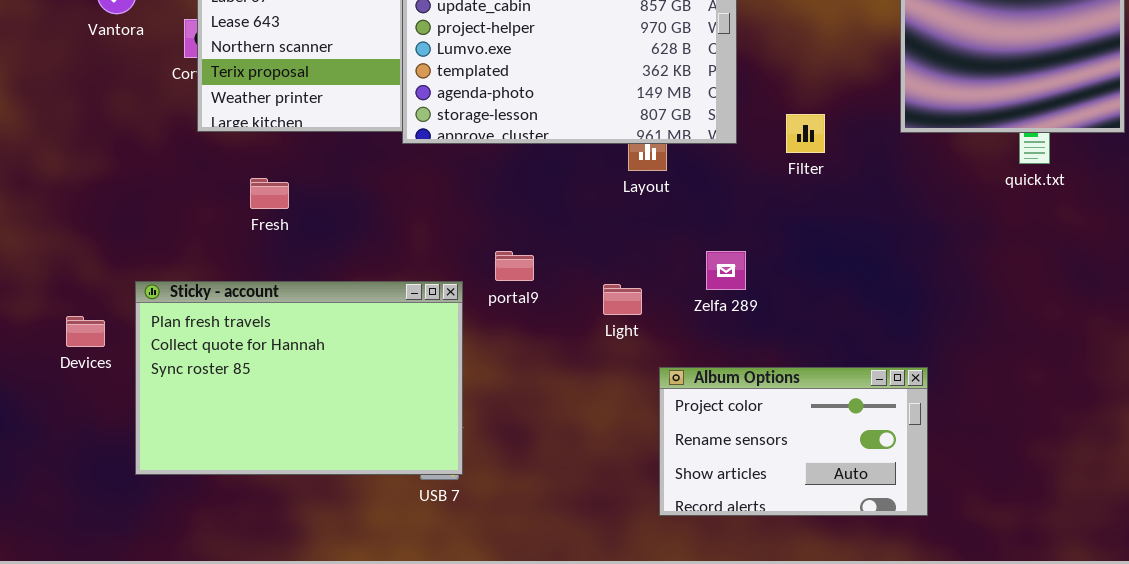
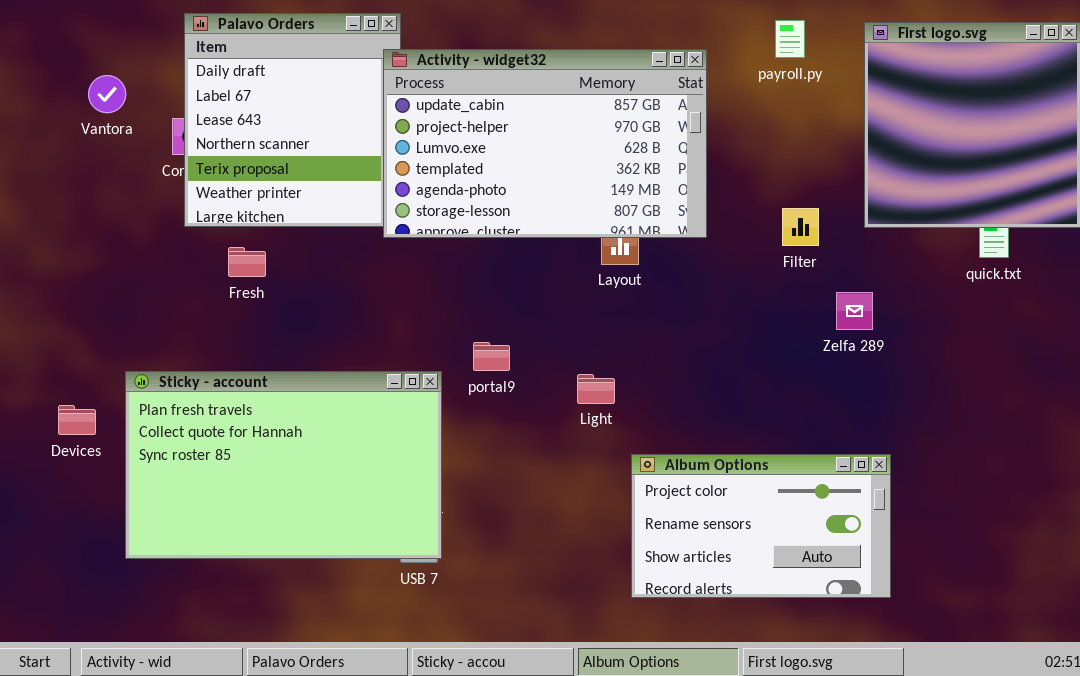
Filter: [786,114,825,153] -> [782,208,819,246], moved
Fresh: [250,178,289,209] -> [228,247,266,277], moved
Zelfa 289: [706,251,746,290] -> [836,292,873,330], moved

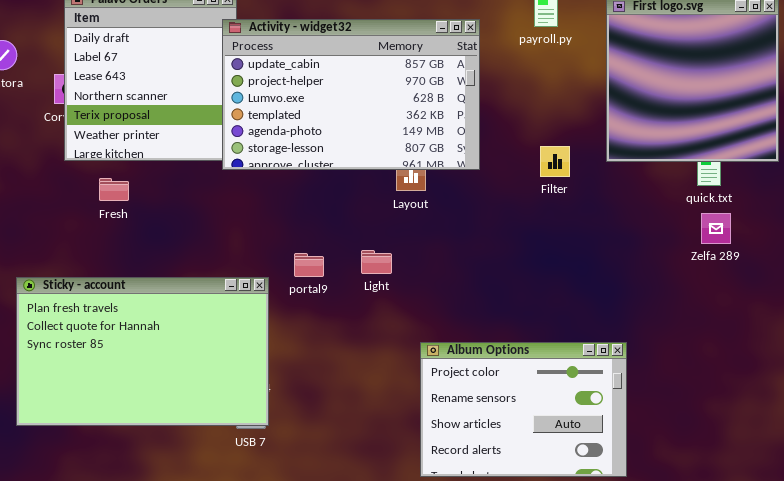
Zelfa 289: [836,292,873,330] -> [701,213,731,244], moved
Light: [577,374,615,404] -> [361,250,392,274], moved
Album Options: [631,454,891,598] -> [420,342,627,477], resized

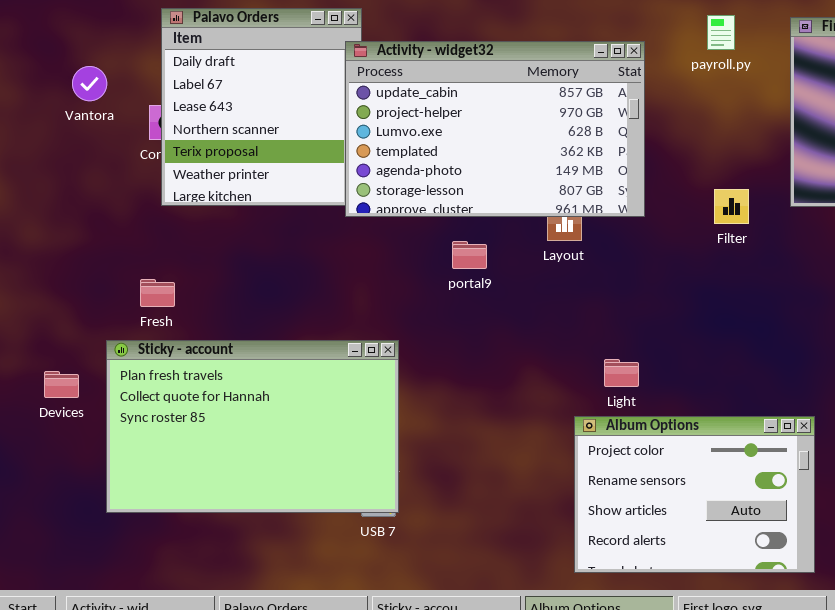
Fresh: [99,178,129,201] -> [140,279,175,307], moved
Light: [361,250,392,274] -> [604,359,639,387], moved
portal9: [294,253,324,277] -> [452,241,487,269], moved

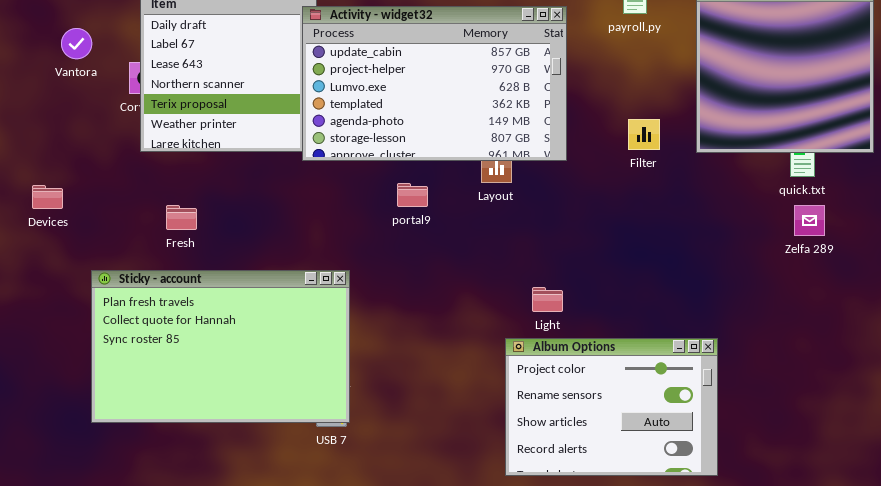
Filter: [714,189,749,224] -> [628,119,660,150], moved
Fresh: [140,279,175,307] -> [166,205,197,230], moved
Devices: [44,371,79,398] -> [32,185,63,209], moved

